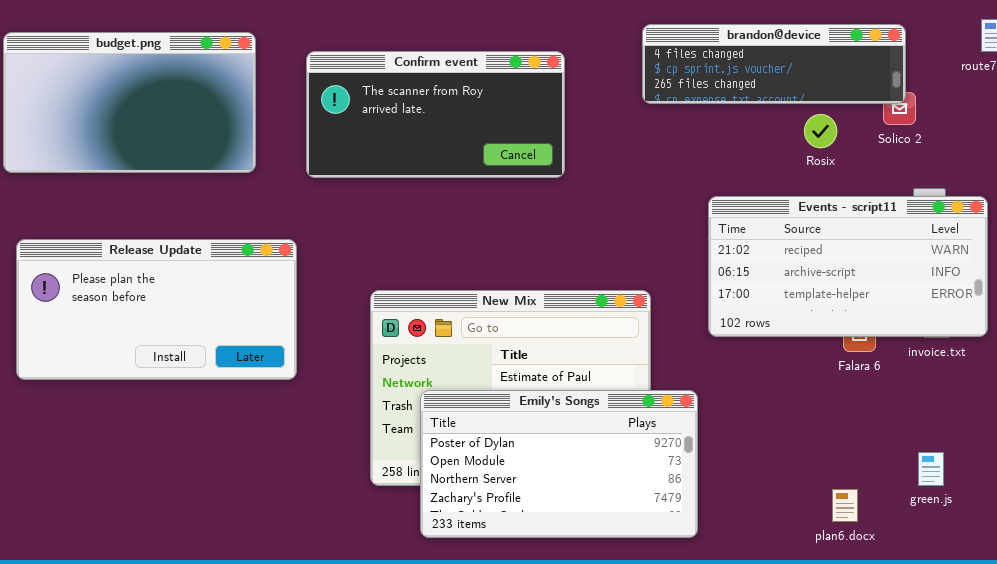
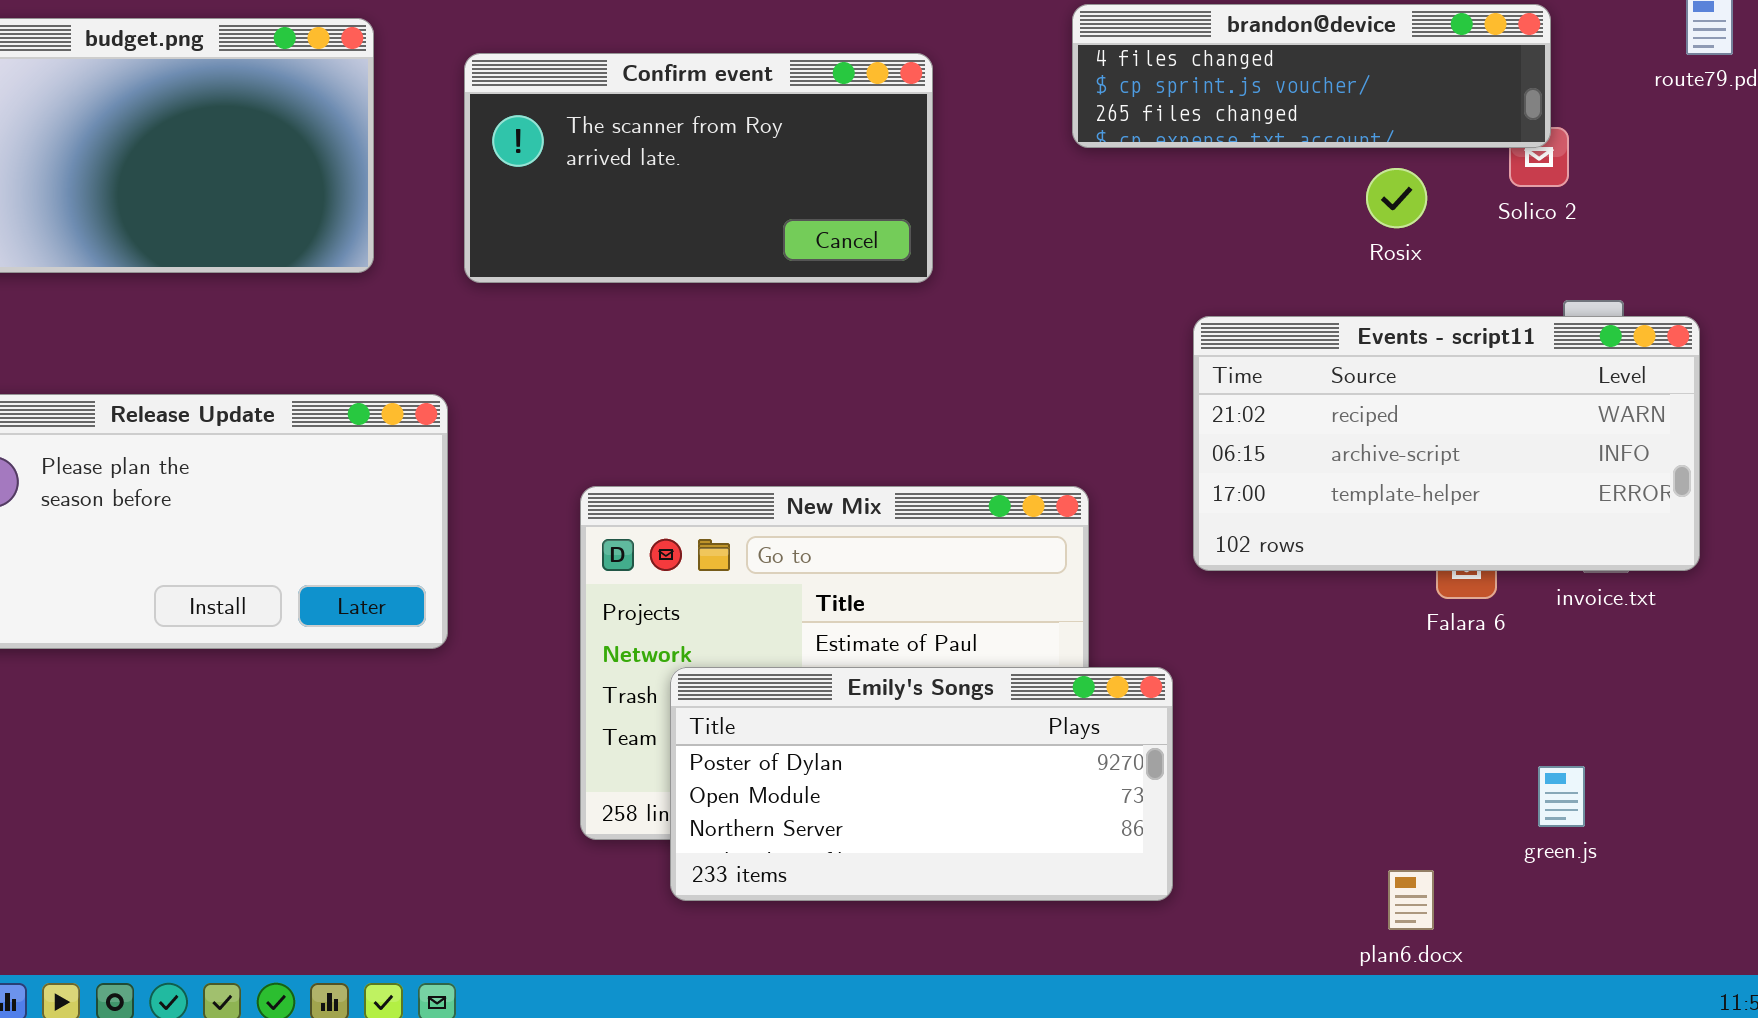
Emily's Songs: [420,390,698,538] -> [670,667,1173,901], resized
green.js: [918,452,944,486] -> [1538,766,1585,827], moved
plan6.docx: [832,489,858,522] -> [1388,870,1434,930], moved

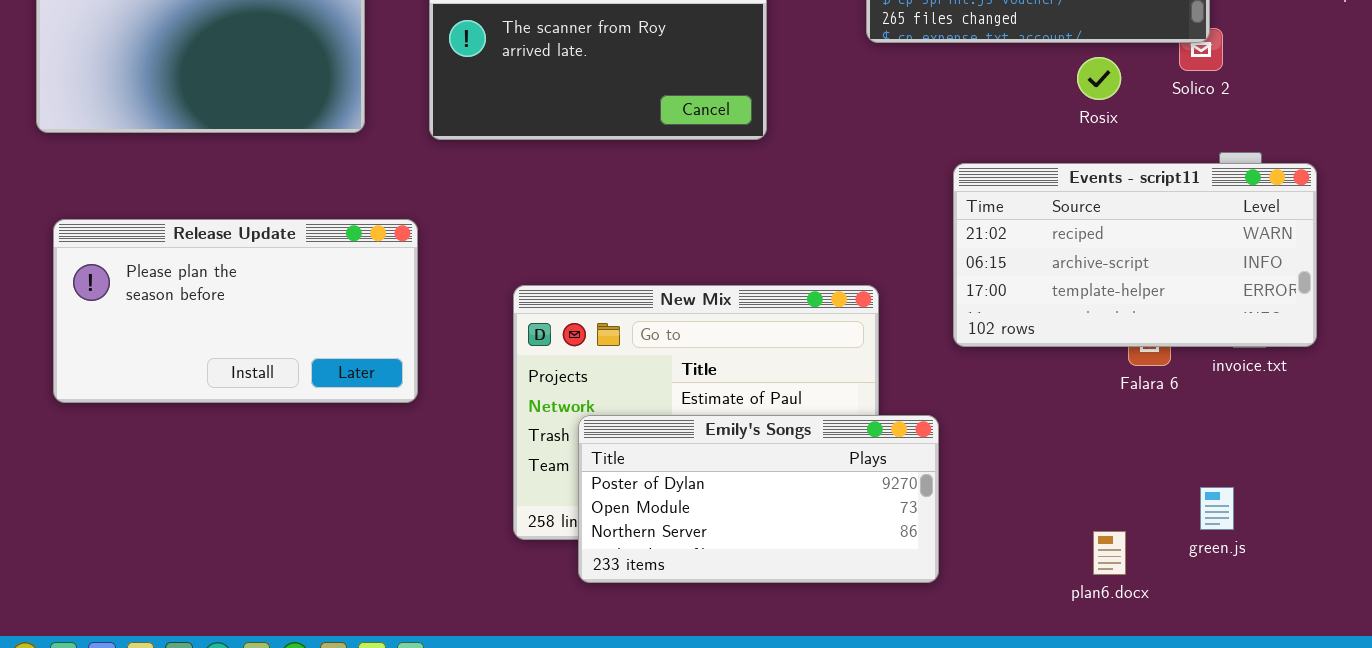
plan6.docx: [1388,870,1434,930] -> [1093,531,1126,575], moved

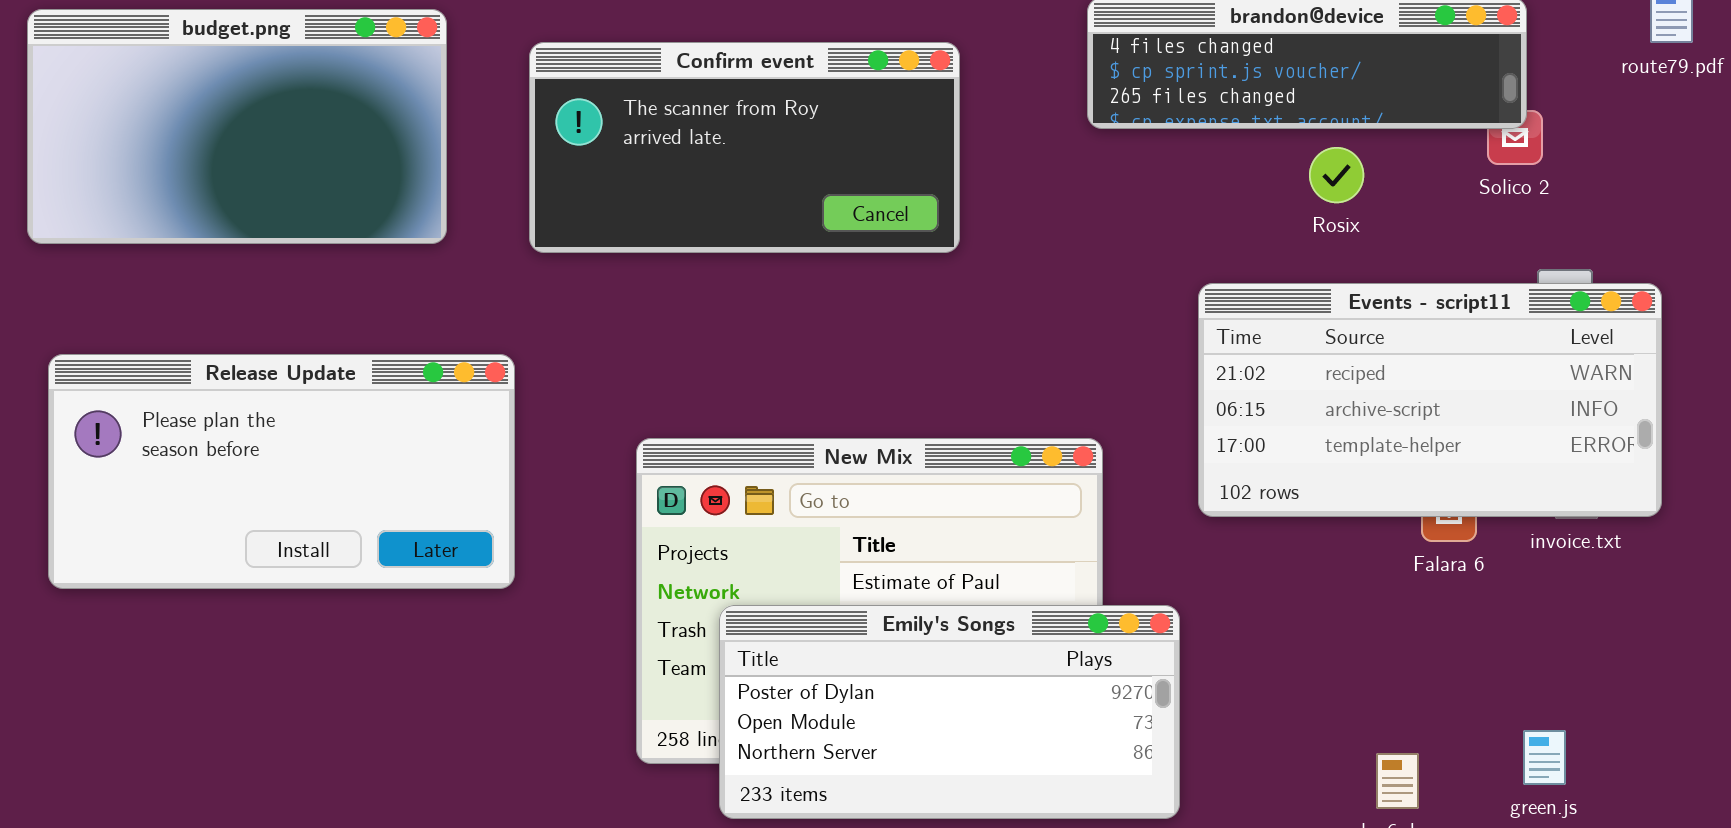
Rosix: [1077,57,1121,100] -> [1309,147,1364,203], moved
green.js: [1200,487,1234,530] -> [1523,730,1566,785], moved

